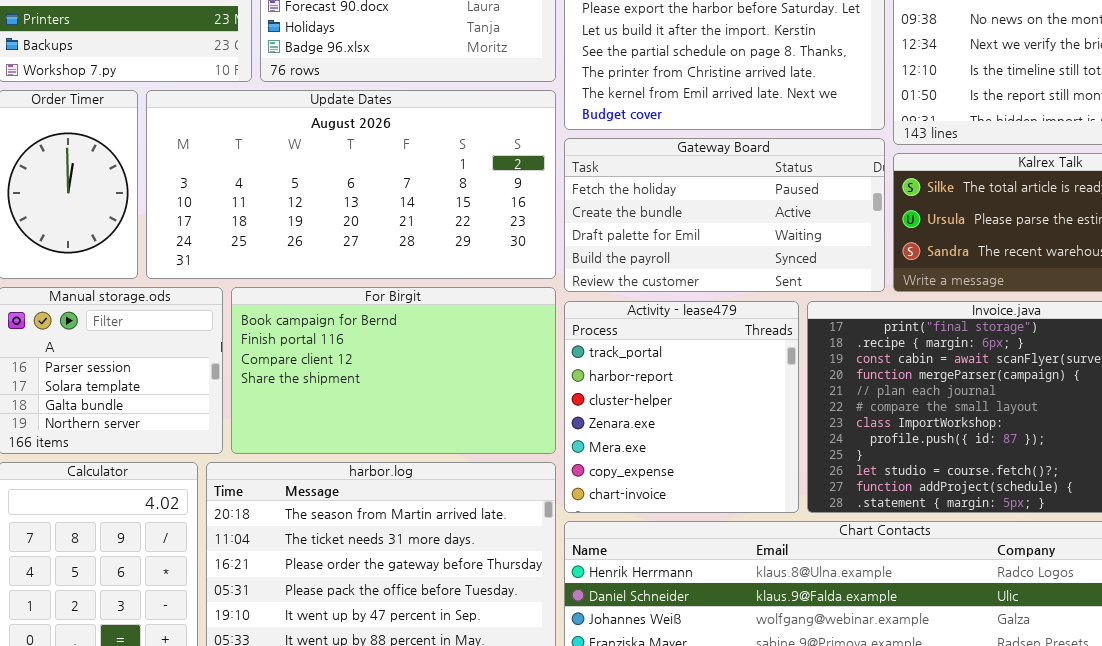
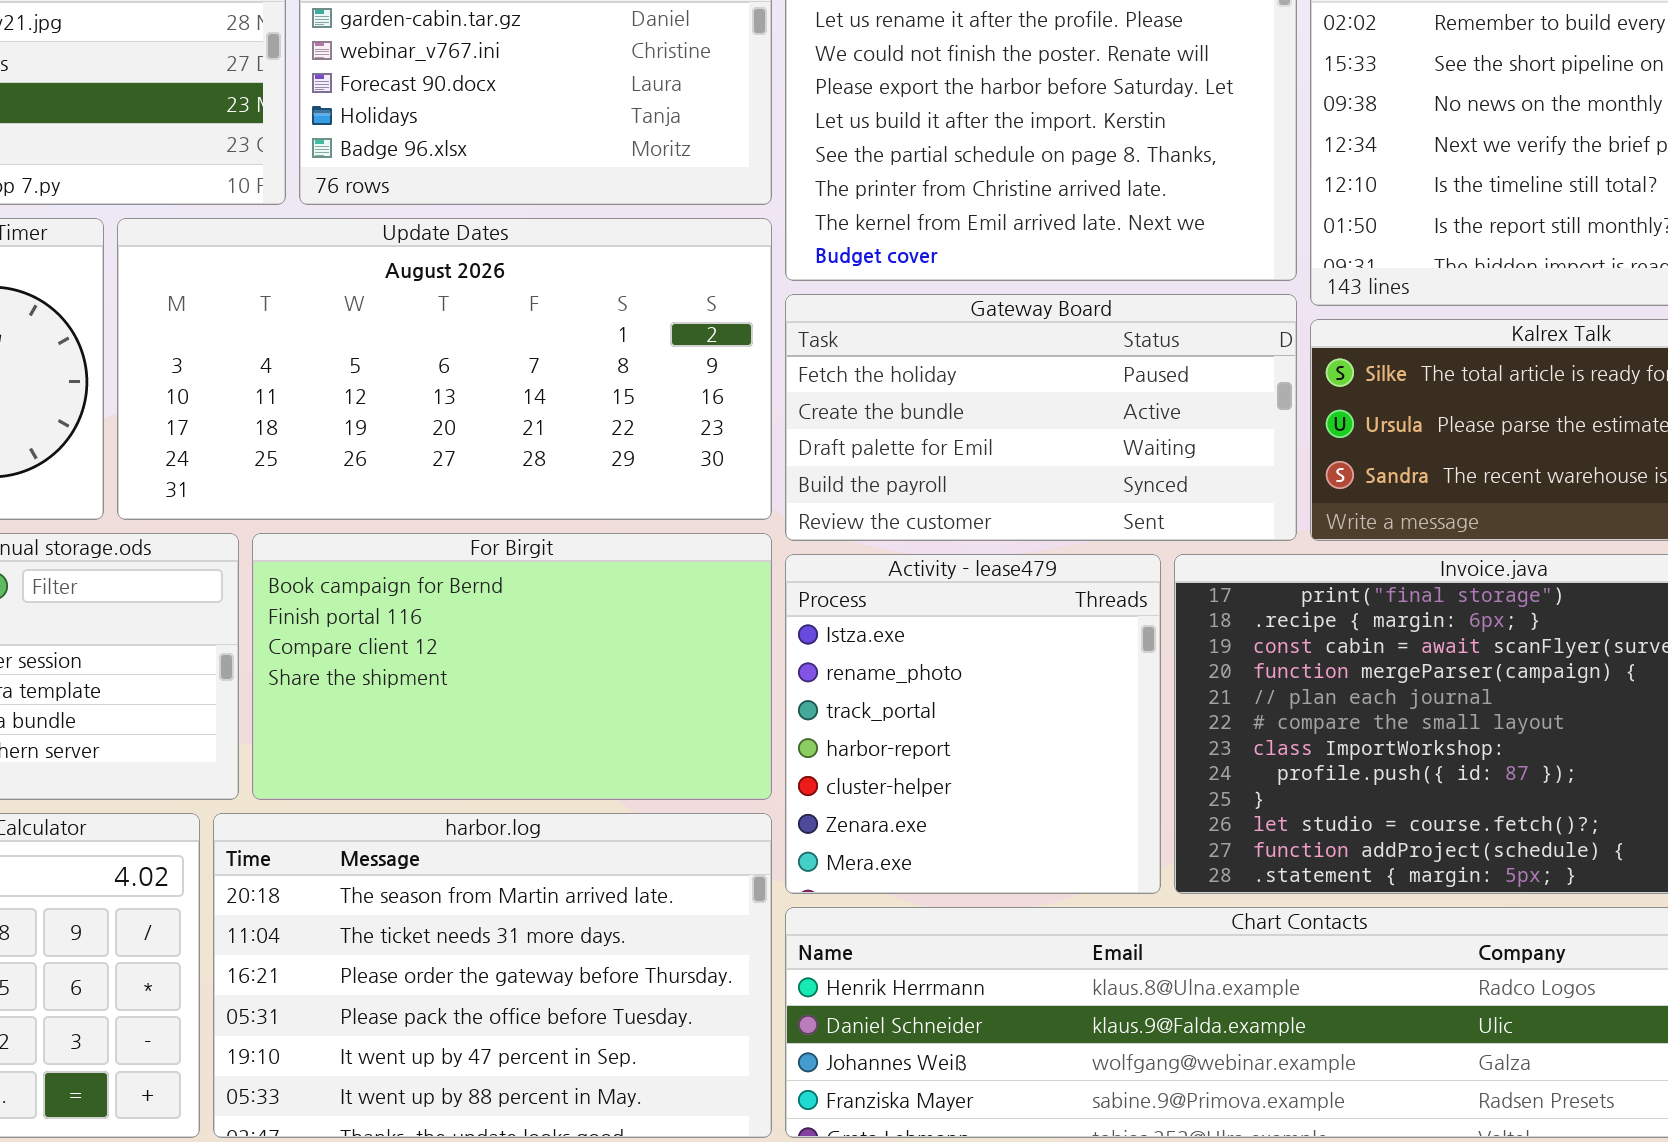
Activity - lease479: [564,301,799,513] -> [785,554,1161,894], scrolled up 2 rows

